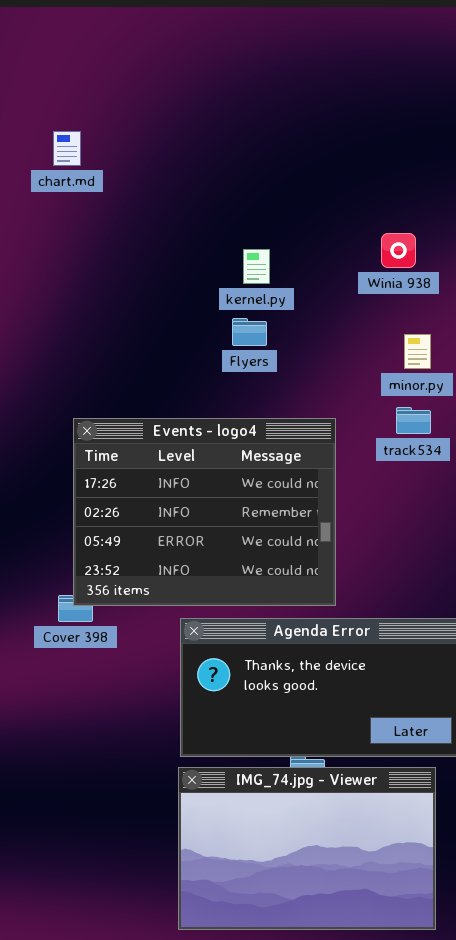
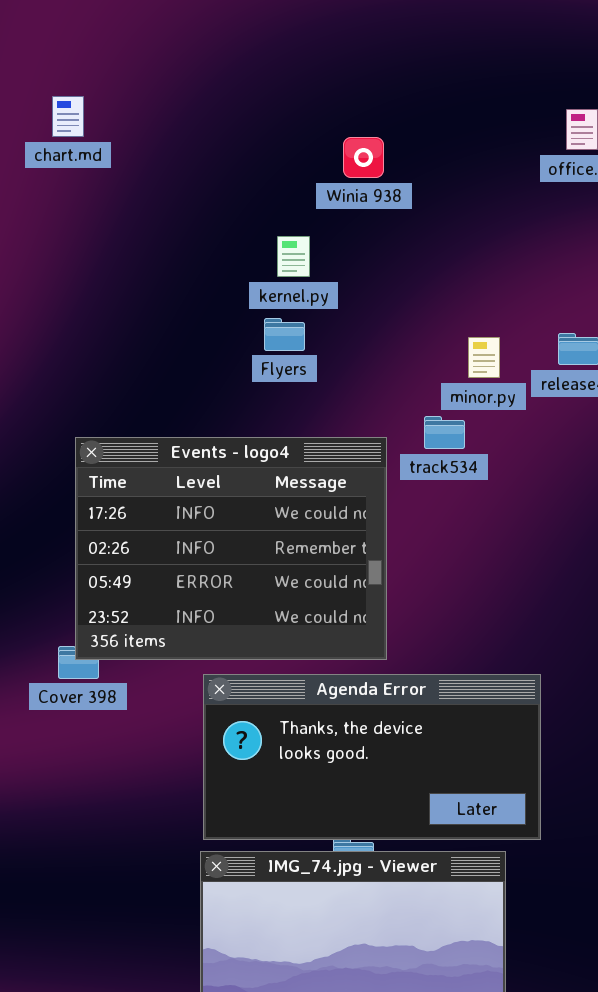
Winia 938: [381,233,416,268] -> [343,137,384,178], moved
track534: [396,407,431,434] -> [424,416,465,449], moved

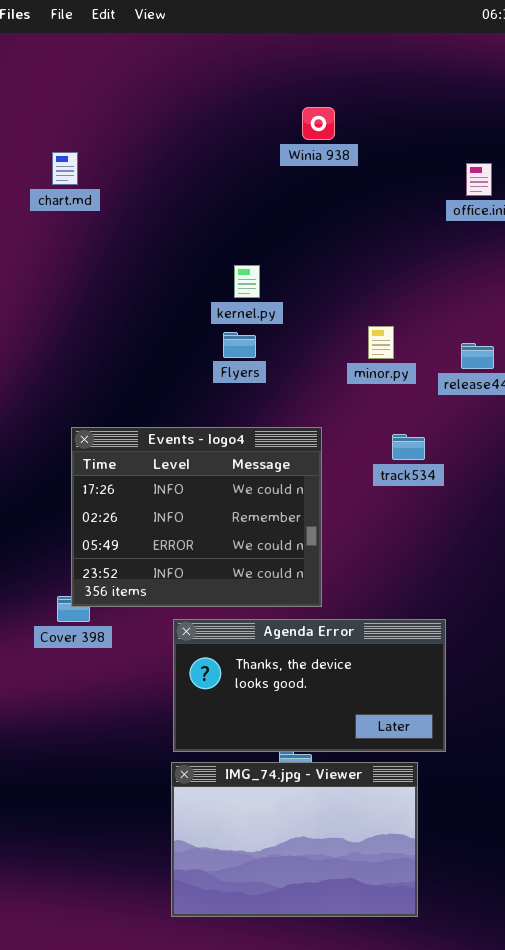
Winia 938: [343,137,384,178] -> [302,107,335,140], moved
minor.py: [468,337,500,378] -> [368,326,394,359], moved
track534: [424,416,465,449] -> [392,434,425,460], moved

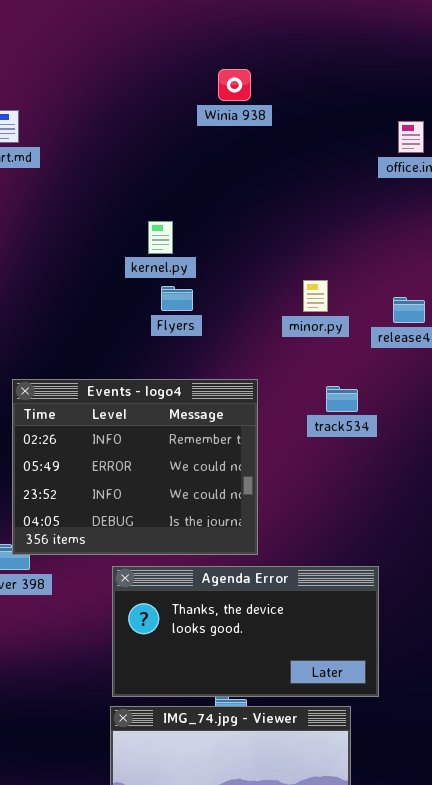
Winia 938: [302,107,335,140] -> [218,69,251,101], moved
kernel.py: [234,265,260,298] -> [148,221,173,254], moved
Events - logo4: [71,427,322,607] -> [12,379,258,555], scrolled down 1 row

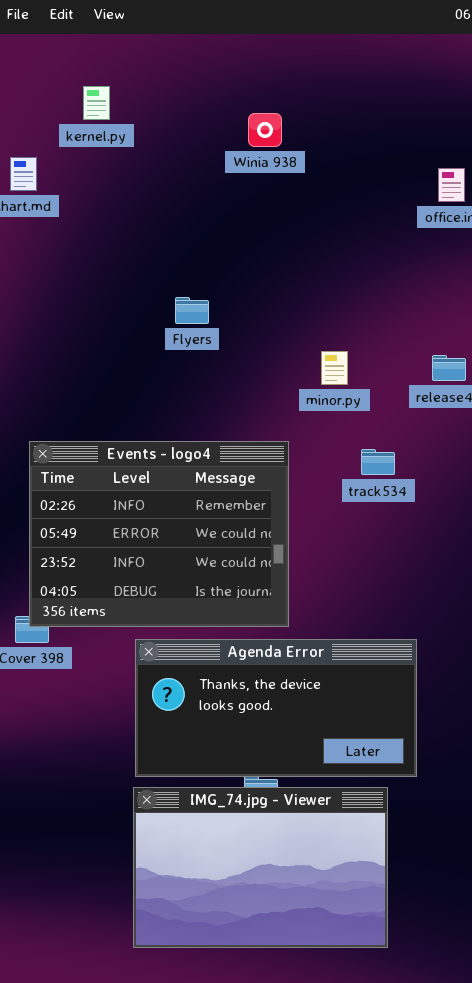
kernel.py: [148,221,173,254] -> [83,86,110,120], moved
minor.py: [303,280,328,312] -> [321,351,348,385], moved
Flyers: [161,286,193,311] -> [175,297,209,324], moved

